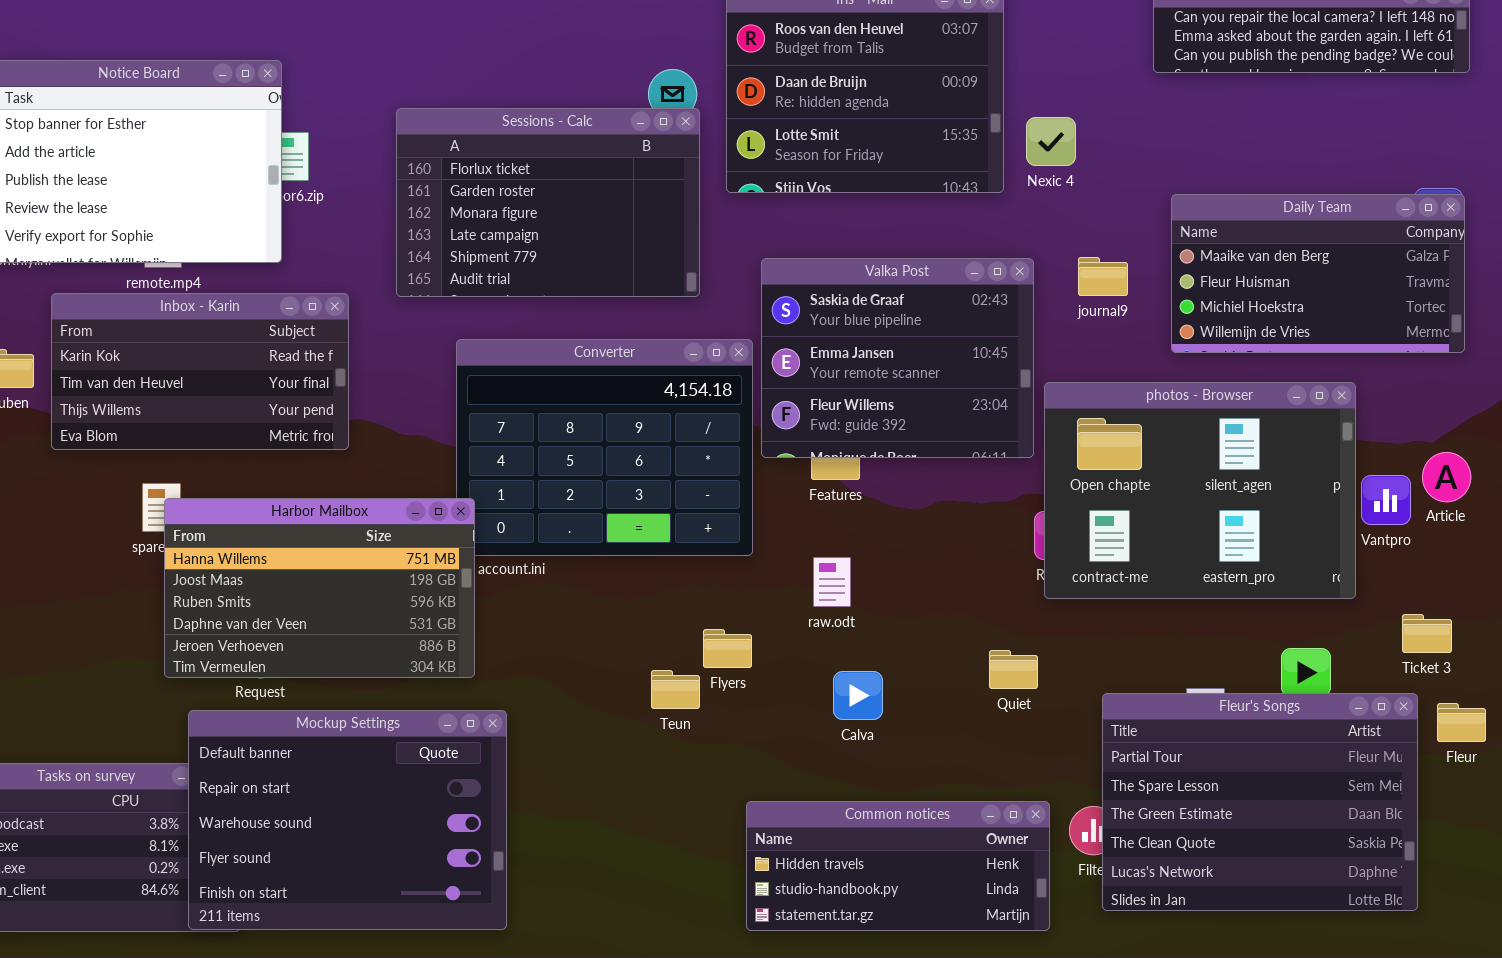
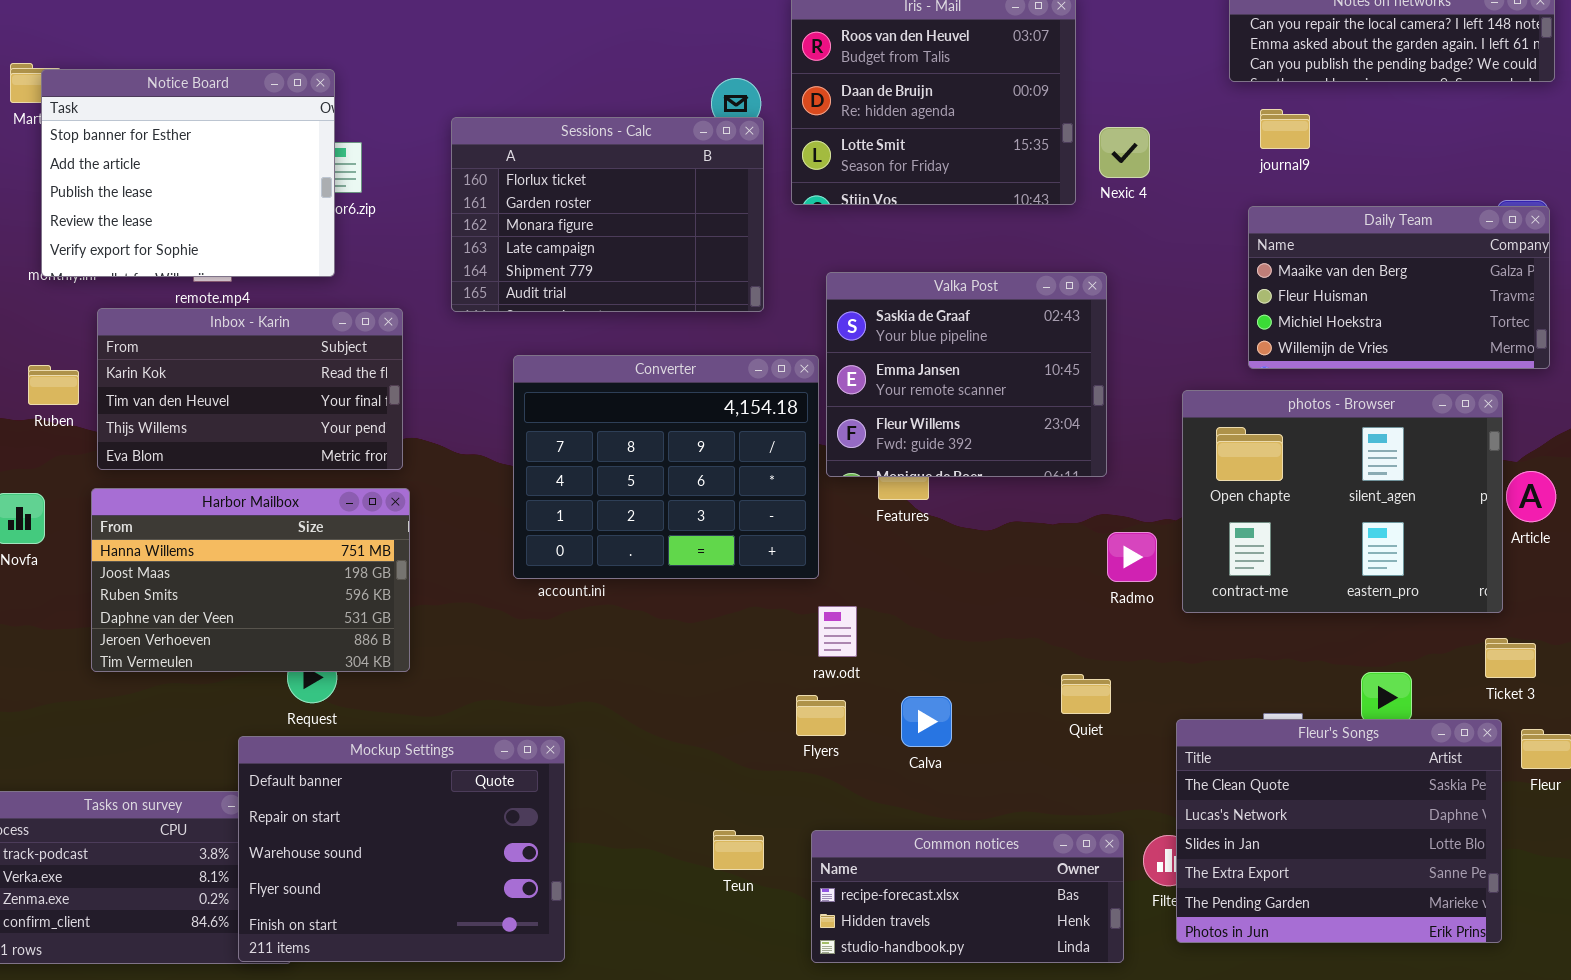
journal9: [1078,257,1128,296] -> [1260,109,1310,149], moved
photos - Browser: [1044,382,1356,599] -> [1182,390,1503,613], moved
Harbor Mailbox: [164,498,475,678] -> [91,488,410,672], moved
raw.odt: [813,557,851,607] -> [818,606,857,657], moved
Flyers: [703,629,752,668] -> [796,695,846,736], moved
Teun: [651,670,700,709] -> [713,830,764,870], moved
Fleur's Songs: [1102,693,1418,911] -> [1176,719,1502,943], scrolled down 3 rows
Common notices: [746,801,1050,931] -> [811,830,1124,963], scrolled up 1 row

